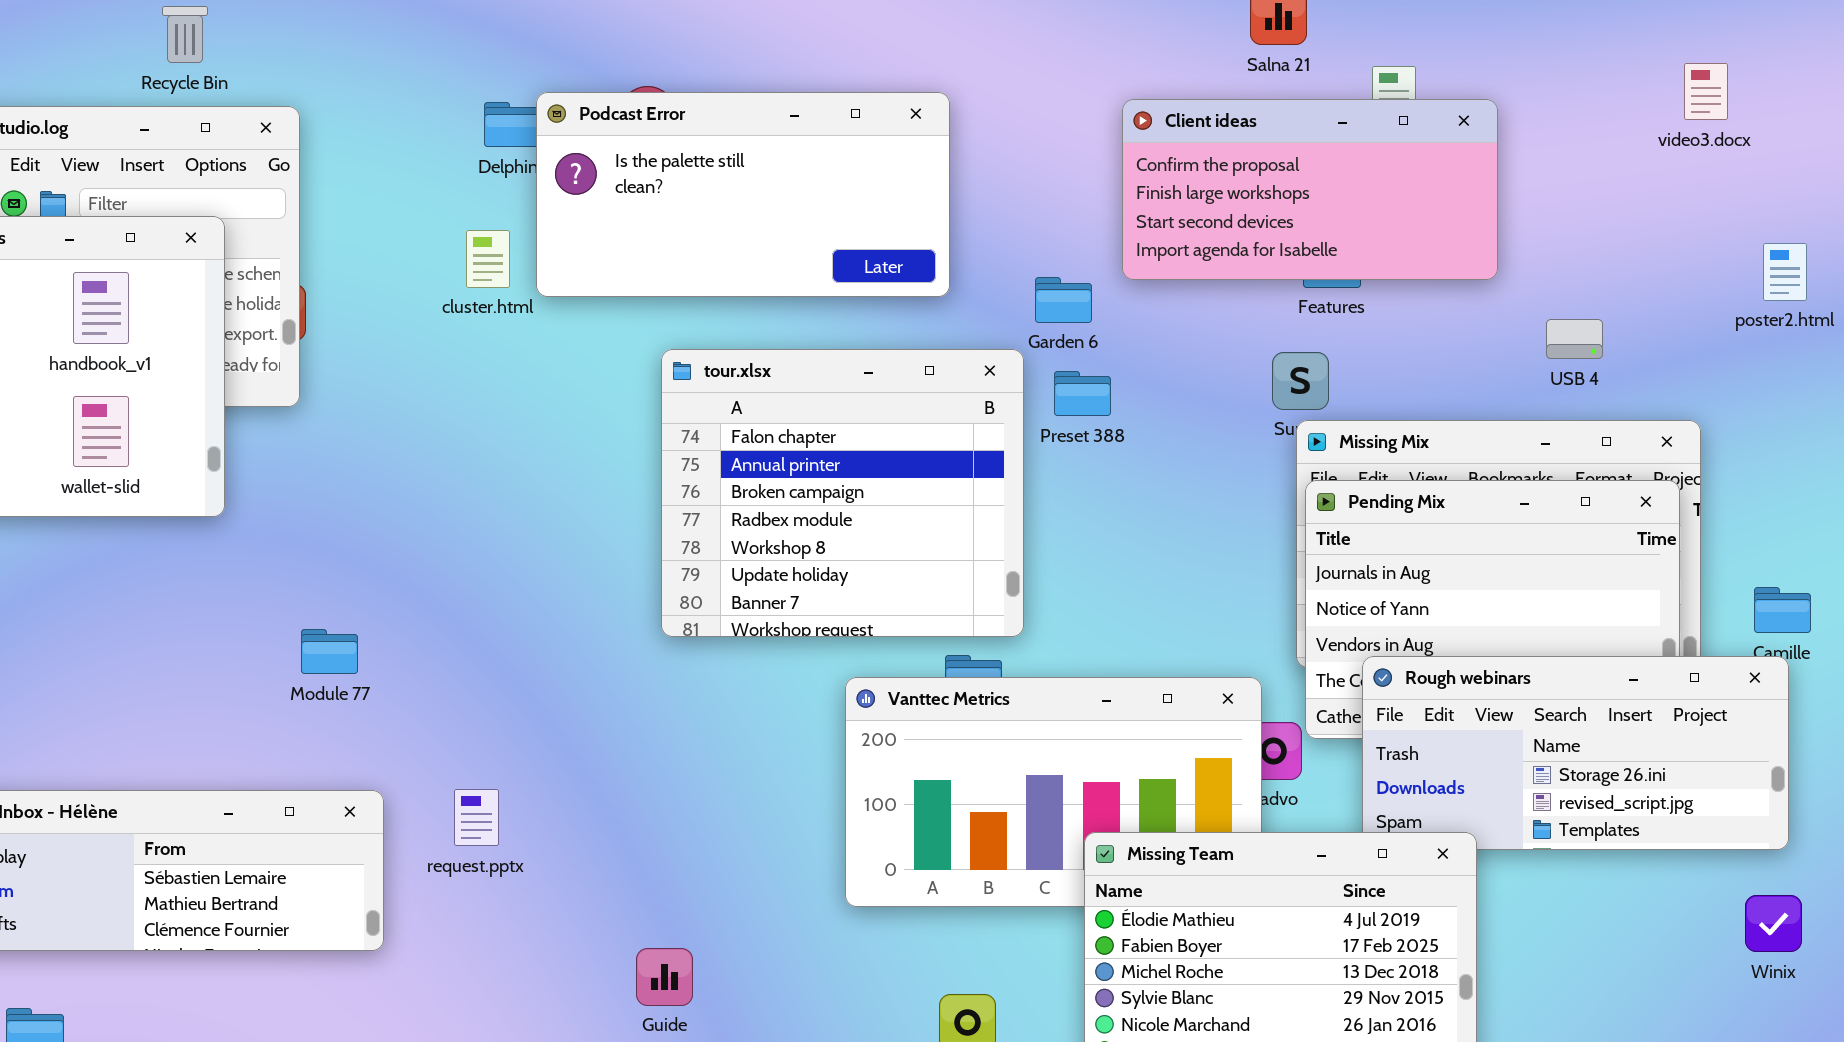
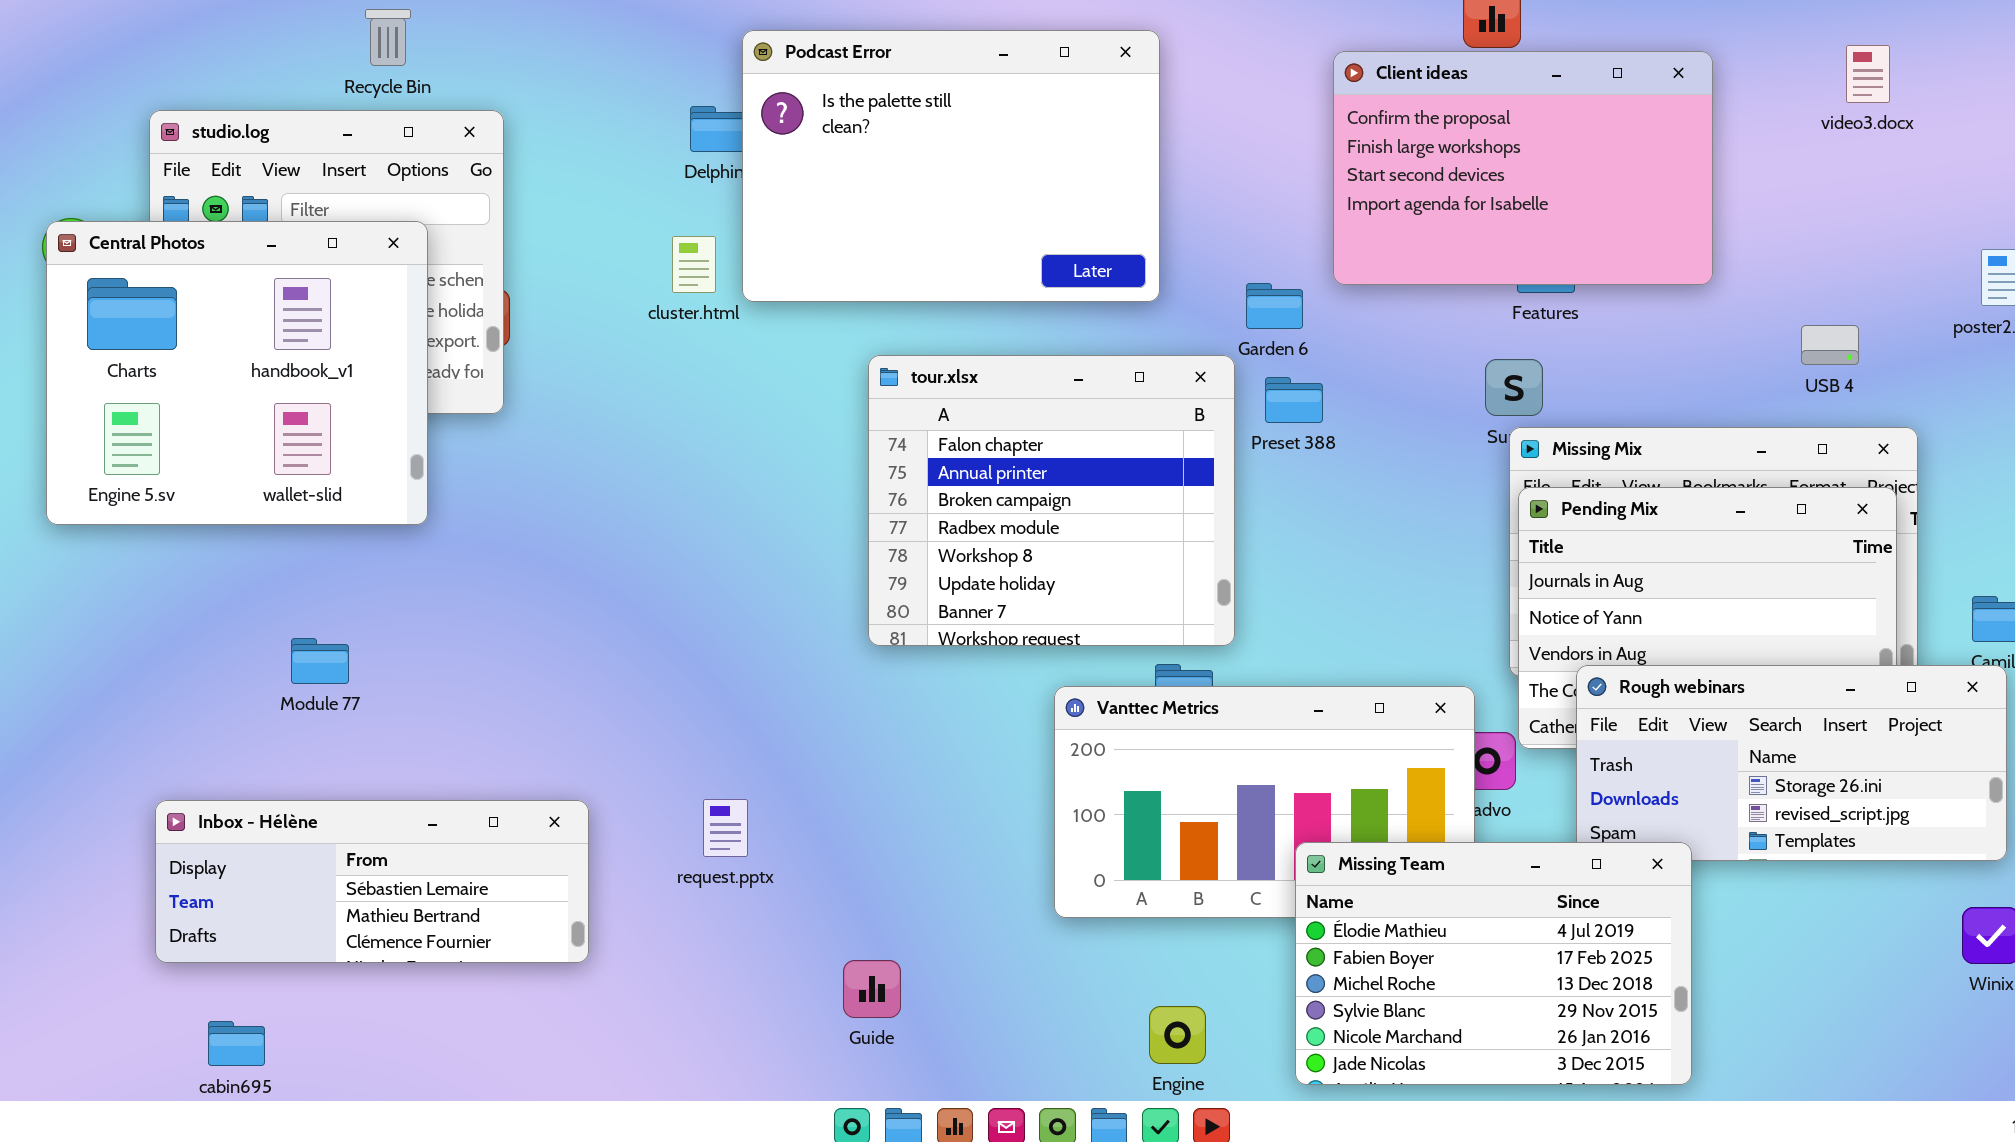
video3.docx: [1684,63,1728,120] -> [1846,45,1890,103], moved
Podcast Error: [536,92,950,297] -> [742,30,1160,302], resized
Client ideas: [1122,99,1498,280] -> [1333,51,1713,285], resized
USB 4: [1546,319,1603,359] -> [1801,325,1859,365], moved
Module 77: [301,629,358,674] -> [291,638,349,684], moved
request.pptx: [454,789,499,846] -> [703,799,748,857], moved

